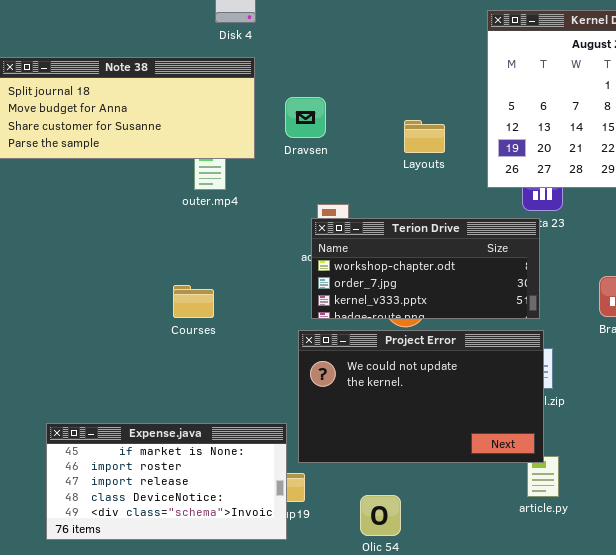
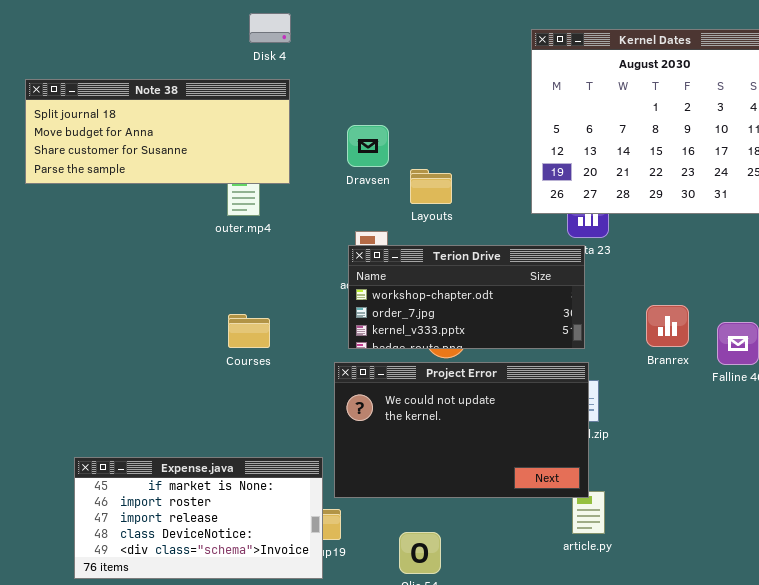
Dravsen: [285,97,326,138] -> [347,125,389,167], moved
Layouts: [404,120,445,153] -> [410,169,452,204], moved
Courses: [173,285,214,318] -> [228,314,270,348], moved

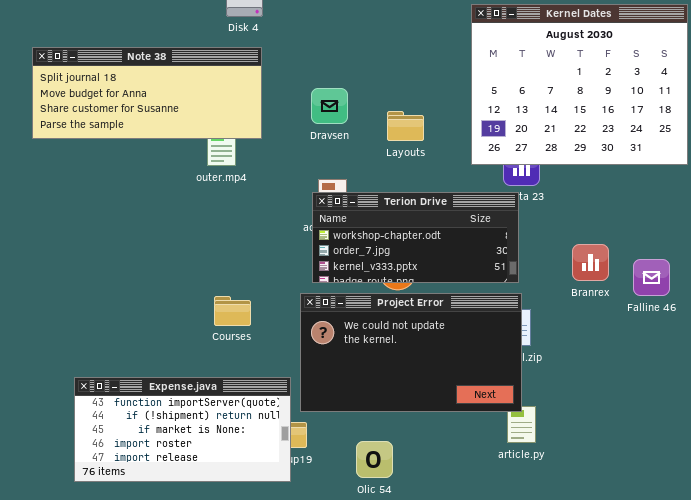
Layouts: [410,169,452,204] -> [387,111,424,141], moved
Courses: [228,314,270,348] -> [214,296,251,326], moved
Expense.java: [74,457,323,579] -> [74,377,291,482], scrolled up 2 rows

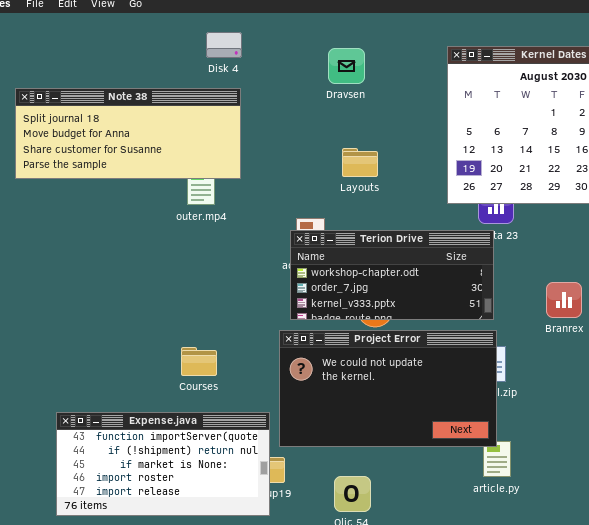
Dravsen: [311,88,348,124] -> [328,48,365,84], moved
Layouts: [387,111,424,141] -> [342,148,378,177], moved
Courses: [214,296,251,326] -> [181,347,217,376], moved

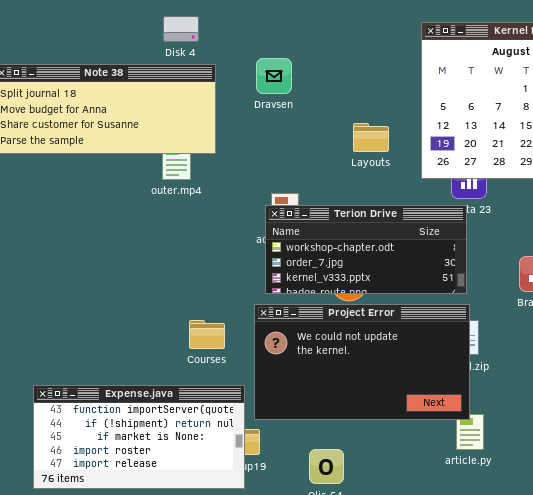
Disk 4: [206,32,242,58] -> [163,16,199,42], moved
Dravsen: [328,48,365,84] -> [256,58,292,94], moved
Layouts: [342,148,378,177] -> [353,123,389,152], moved
Courses: [181,347,217,376] -> [189,320,225,349], moved

